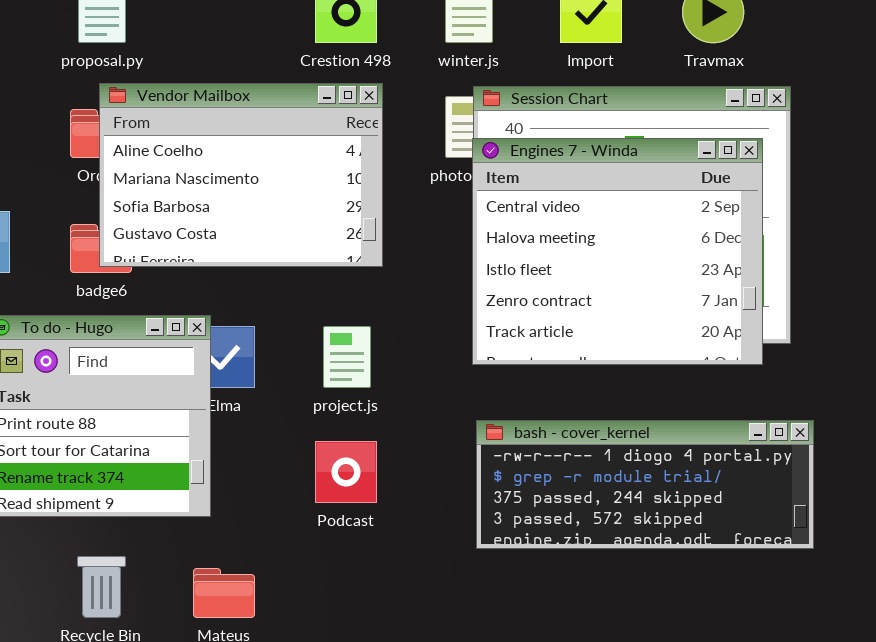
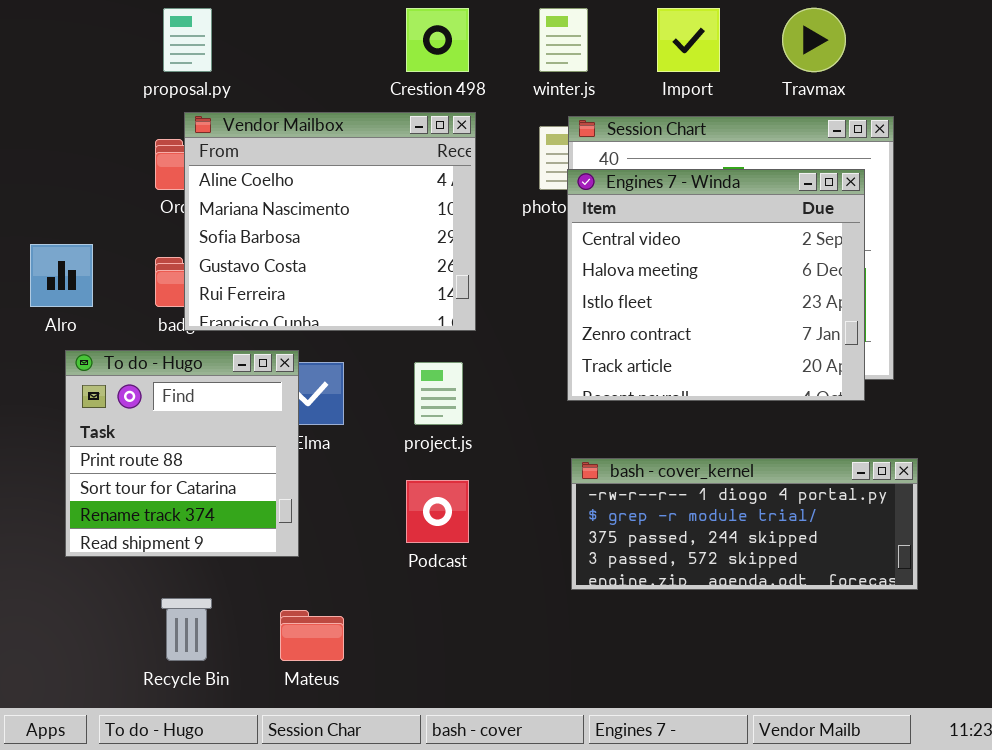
Vendor Mailbox: [99,83,383,267] -> [184,112,476,331], resized

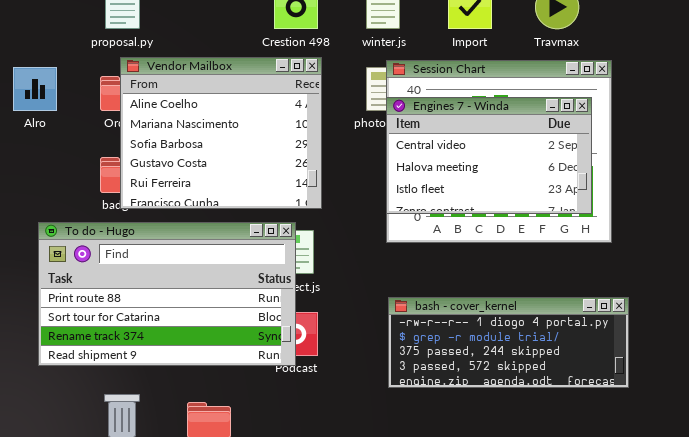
Engines 7 - Winda: [567,169,865,401] -> [386,97,592,214], resized
Alro: [30,244,93,307] -> [13,67,57,111], moved
To do - Hugo: [65,350,299,557] -> [38,222,296,366], resized

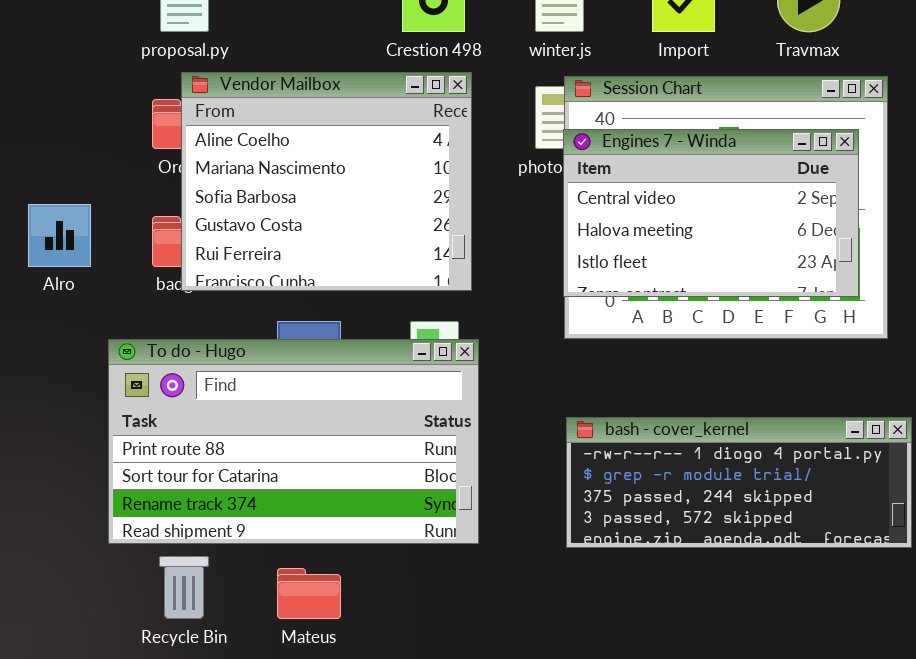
Alro: [13,67,57,111] -> [28,204,91,267], moved
To do - Hugo: [38,222,296,366] -> [108,339,479,544], moved

